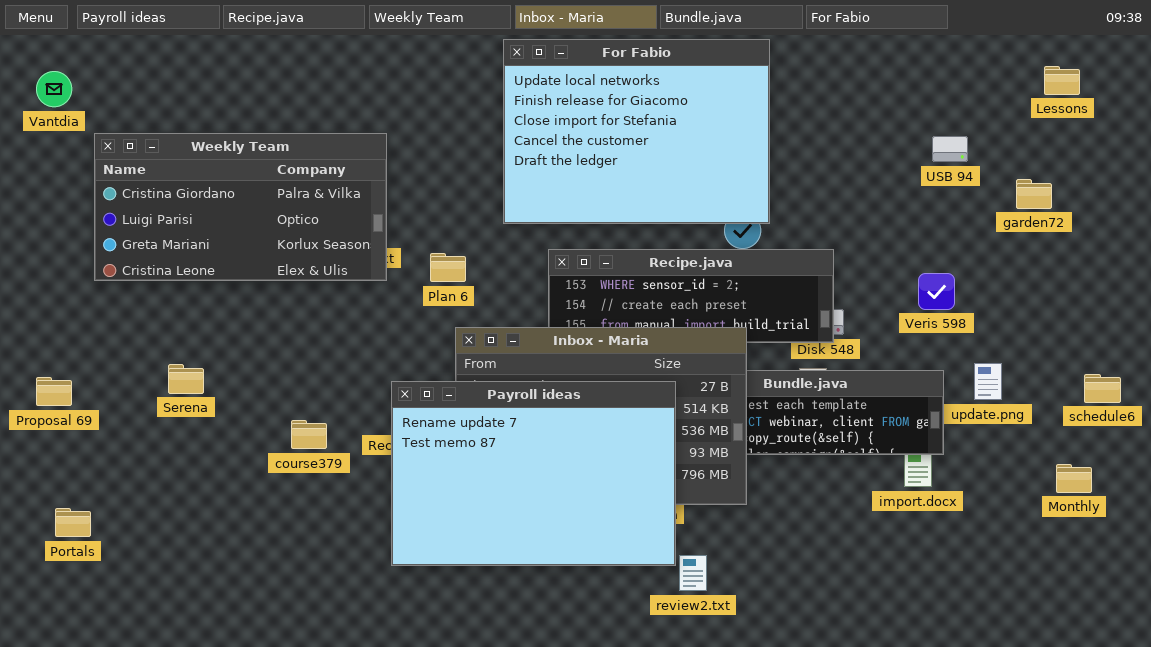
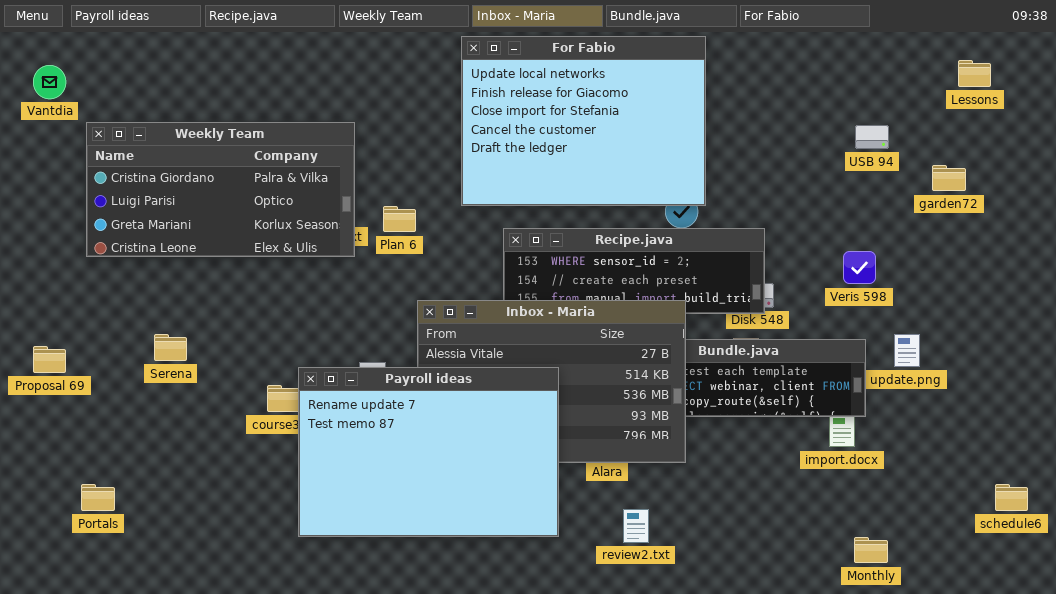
Plan 6: [430,253,466,282] -> [383,206,416,232], moved
schedule6: [1084,374,1121,403] -> [995,484,1028,511], moved
Payroll ideas: [391,381,676,566] -> [298,367,559,537], moved
Monthly: [1056,464,1092,493] -> [854,537,888,563], moved
Portals: [55,508,91,537] -> [81,484,115,511], moved

